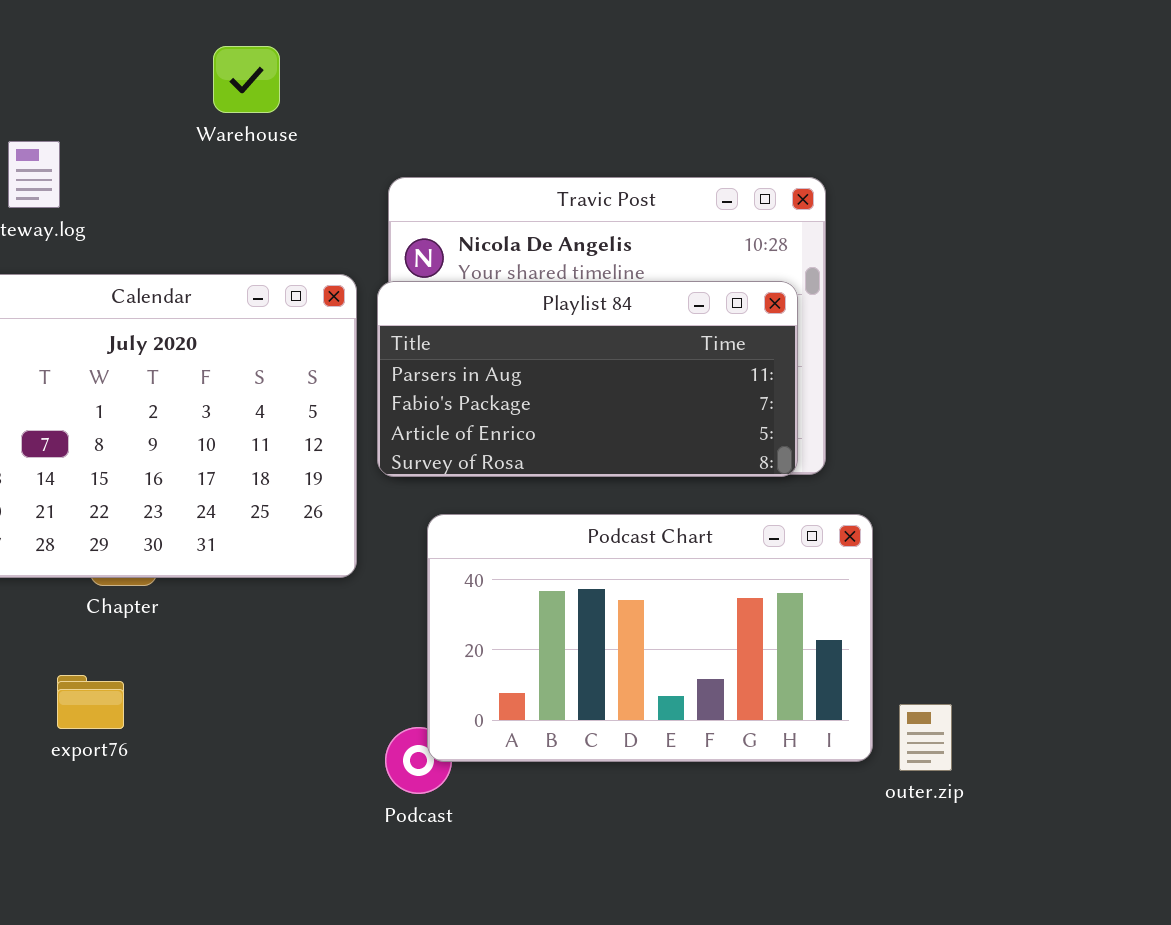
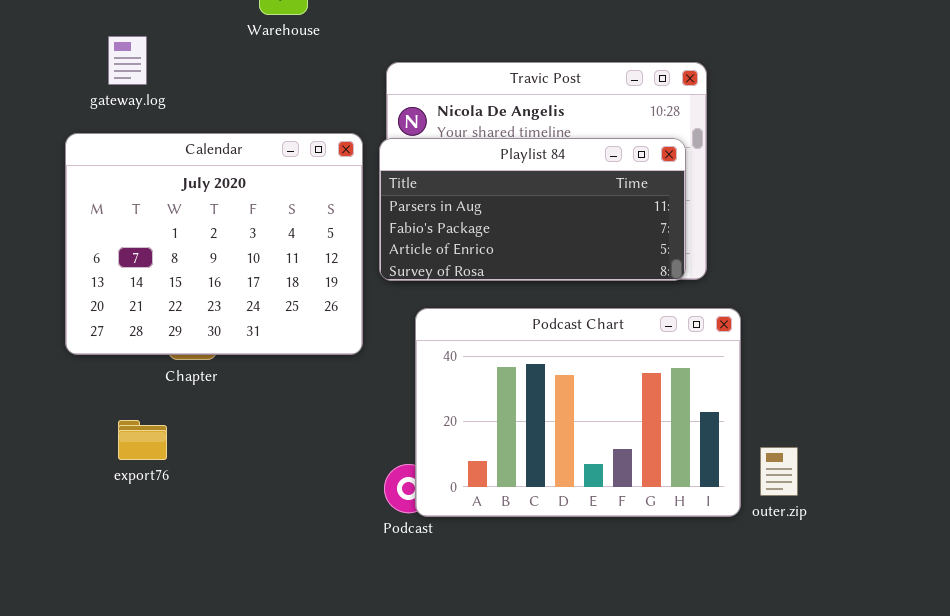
Podcast Chart: [427,514,873,762] -> [415,308,741,517], resized
export76: [57,675,124,729] -> [118,420,167,460], moved

